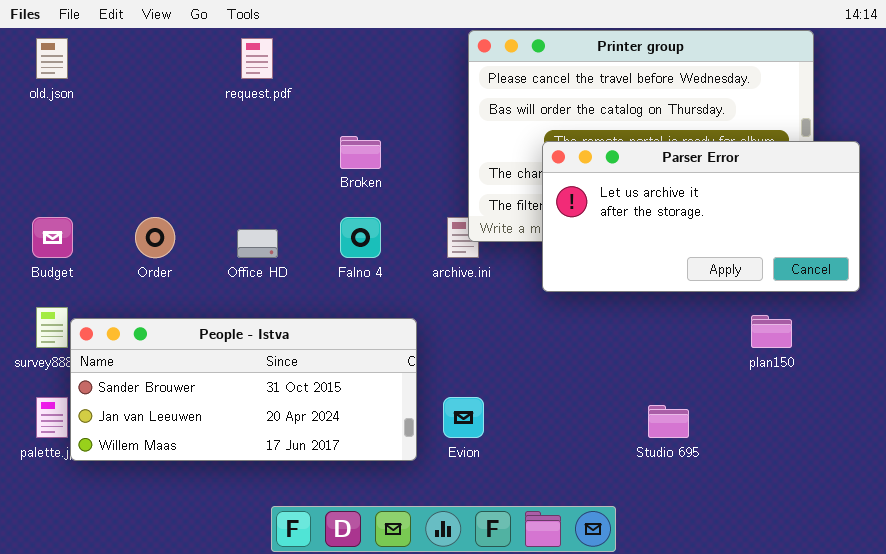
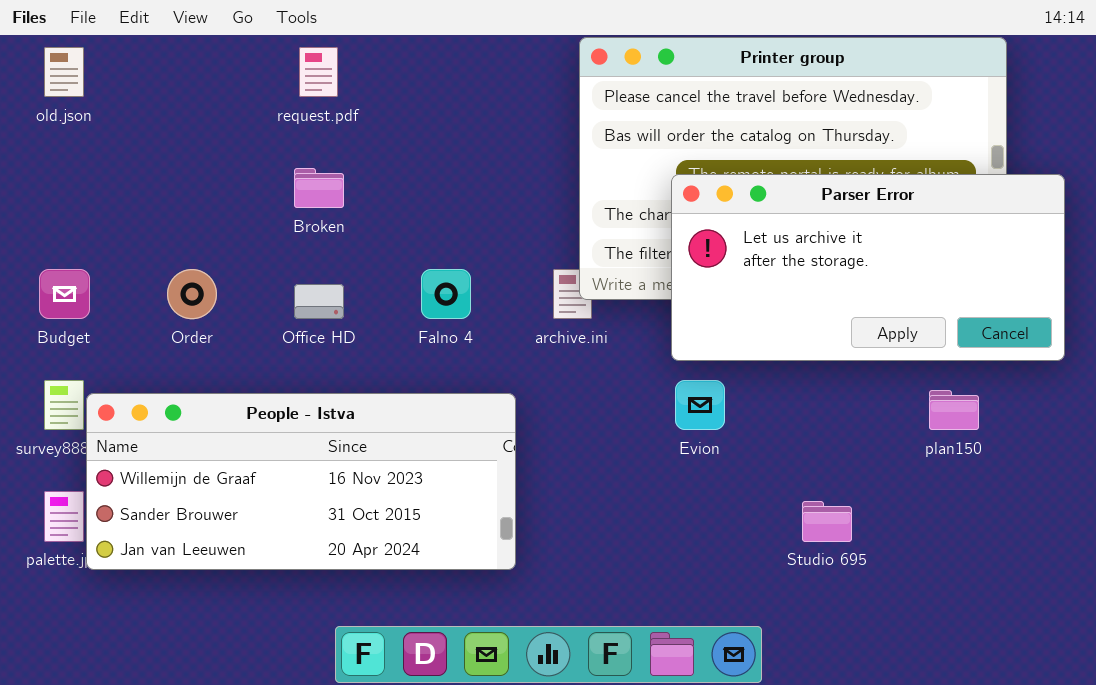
Broken: [340,136,381,169] -> [294,168,344,208], moved
People - Istva: [70,318,417,461] -> [86,393,516,570], scrolled up 1 row
Evion: [443,397,484,438] -> [675,380,725,430], moved

